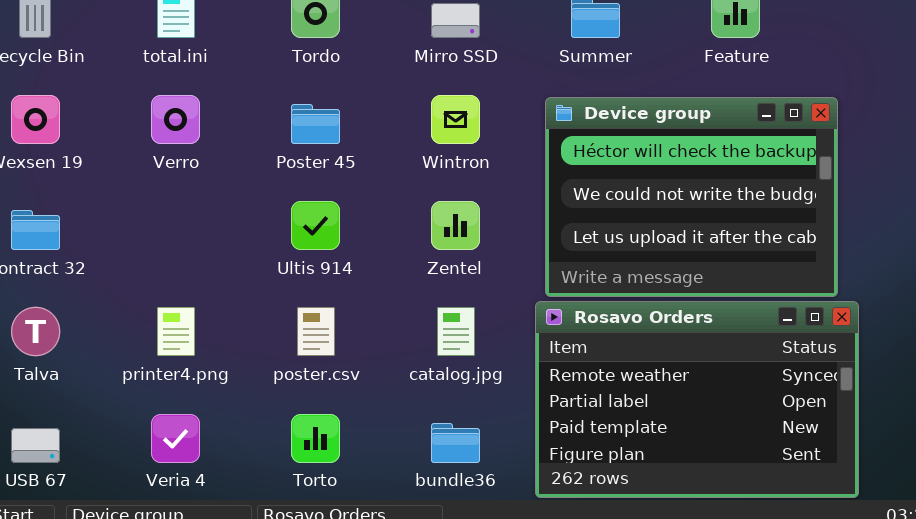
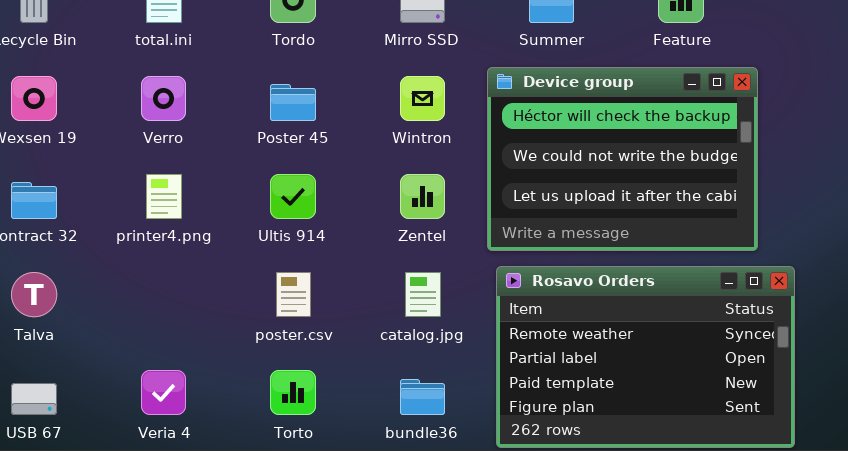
Device group: [545,97,838,297] -> [487,67,758,251], moved
printer4.png: [157,307,195,356] -> [146,174,182,219], moved

